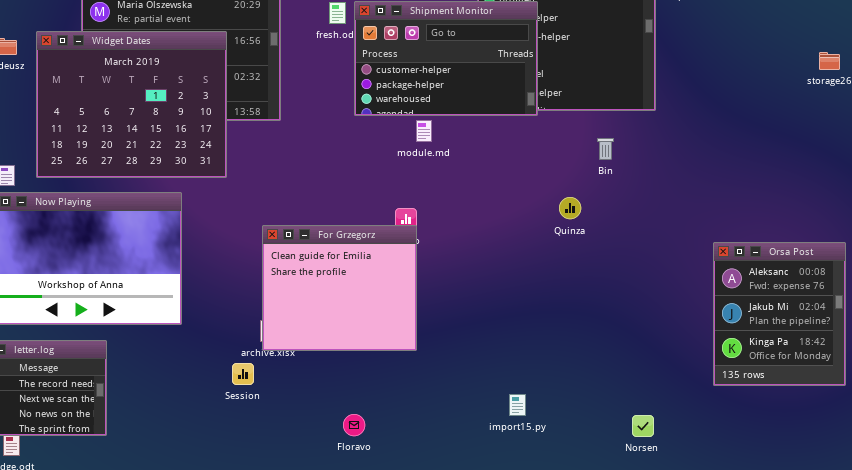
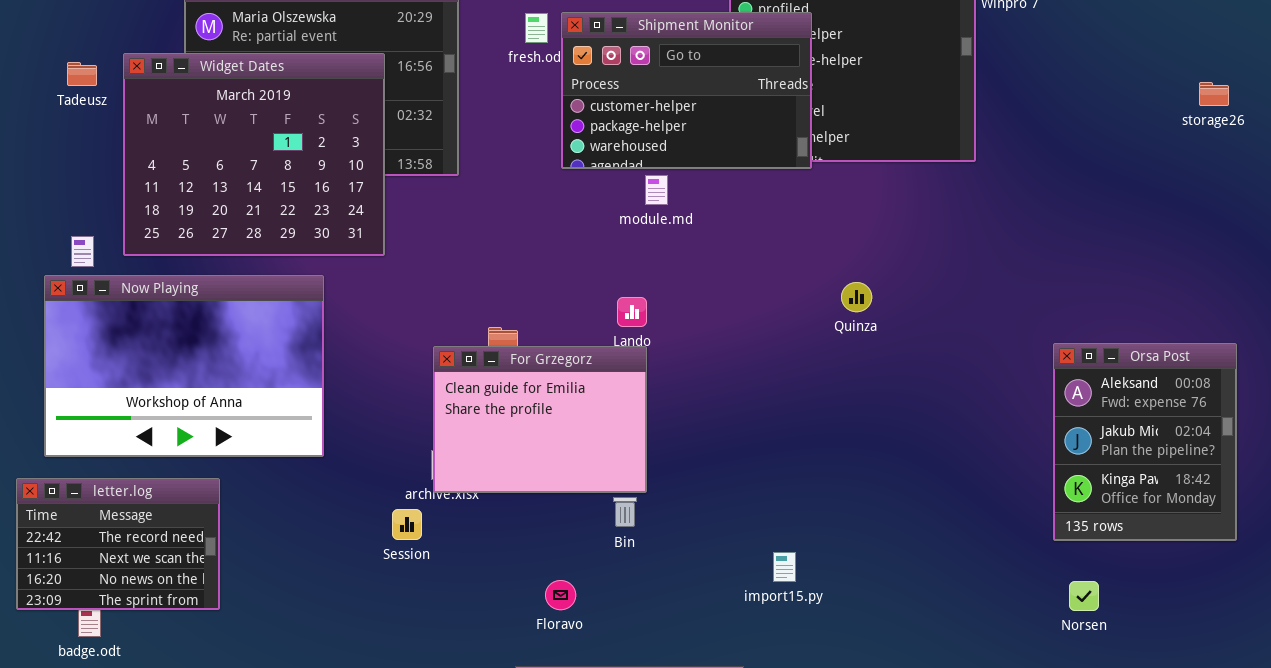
Bin: [597,138,614,160] -> [613,497,637,527], moved
For Grzegorz: [262,225,417,351] -> [433,346,647,493], resized
Norsen: [632,415,654,437] -> [1069,581,1099,611], moved

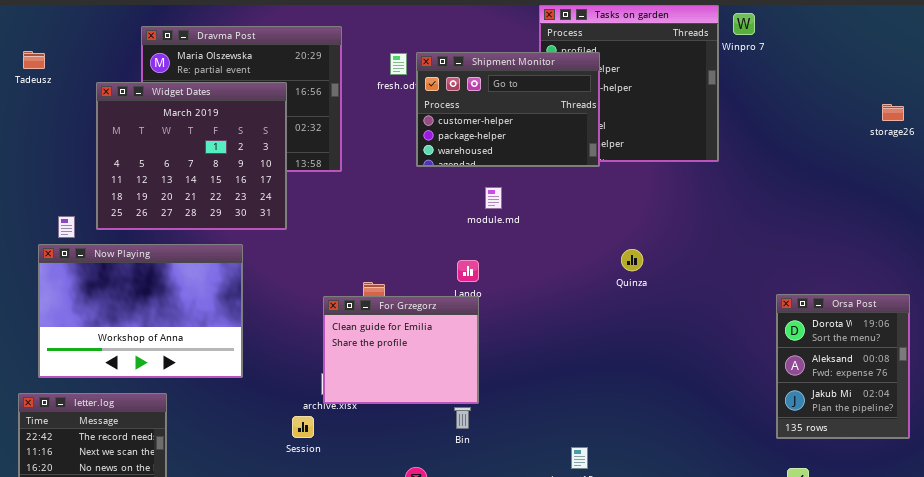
Tadeusz: [67,62,97,86] -> [23,51,45,69], moved
module.md: [645,175,668,205] -> [485,187,502,209], moved
Orsa Post: [1053,343,1237,541] -> [776,294,910,439], scrolled up 1 row

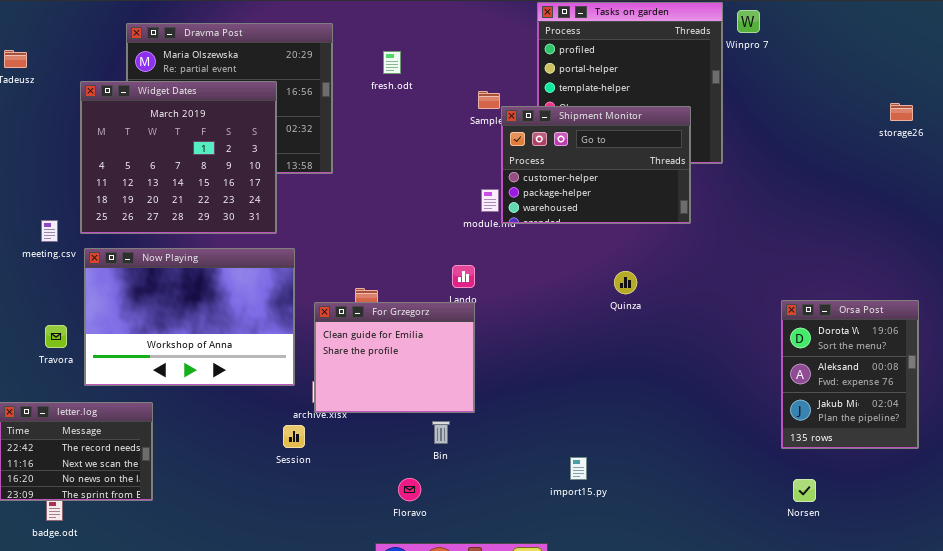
Shipment Monitor: [416,52,600,167] -> [501,106,691,224], moved
Now Playing: [38,244,243,378] -> [84,248,295,386], moved
Quinza: [621,249,643,271] -> [614,271,637,294], moved
Bin: [454,407,471,429] -> [432,421,450,444], moved

